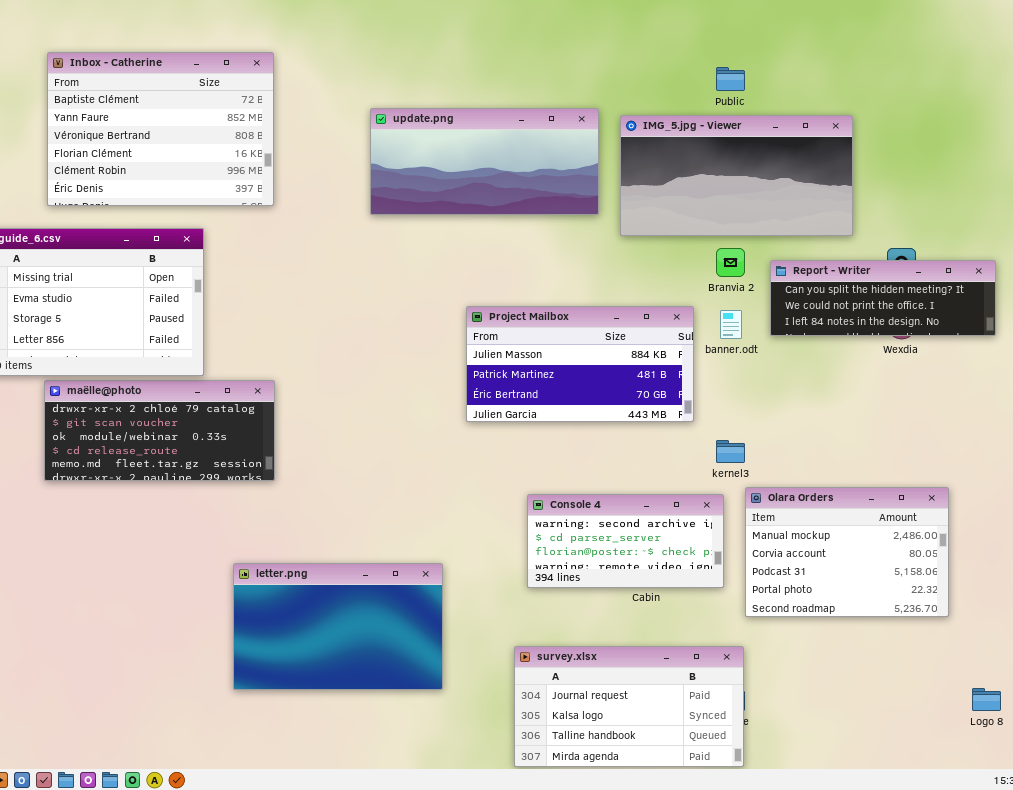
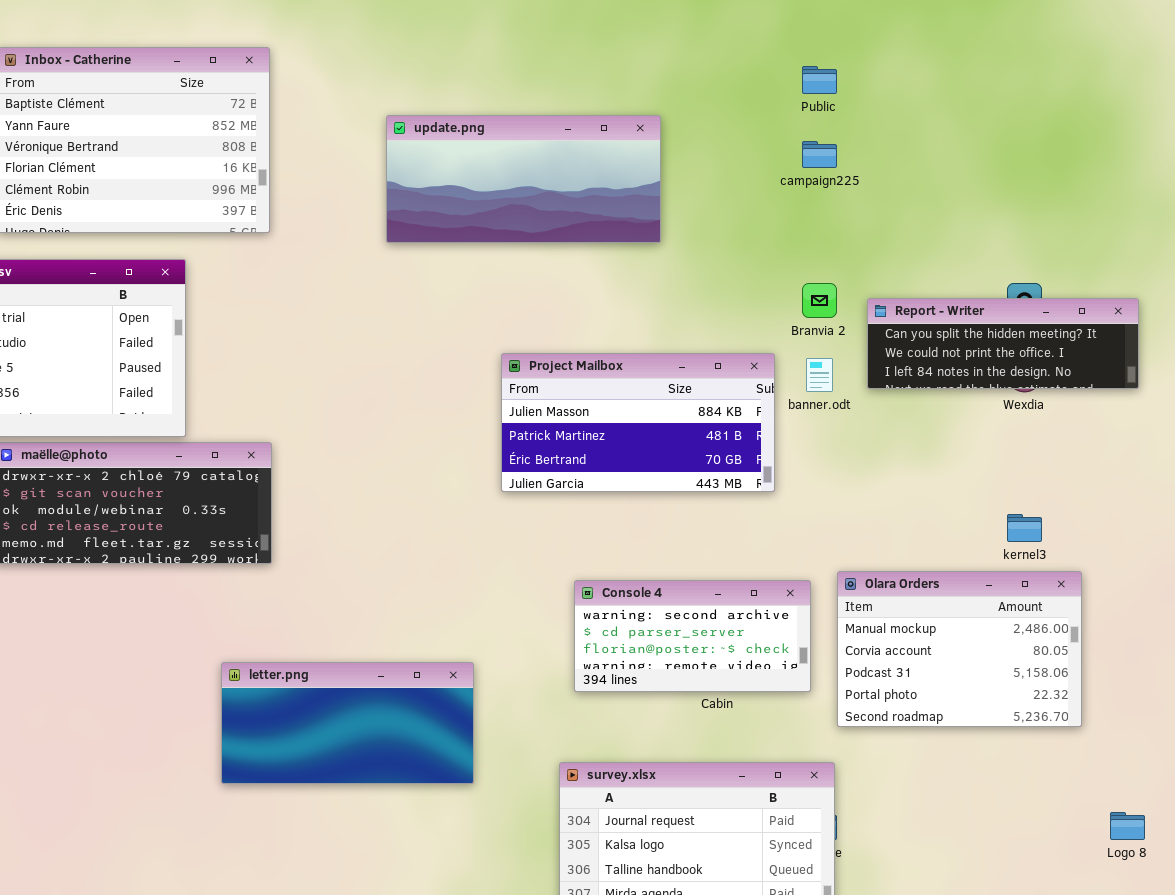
IMG_5.jpg - Viewer: [620,115,853,236] -> none, closed
kernel3: [716,440,745,463] -> [1007,514,1042,542], moved
letter.png: [233,563,443,690] -> [221,662,474,784], resized

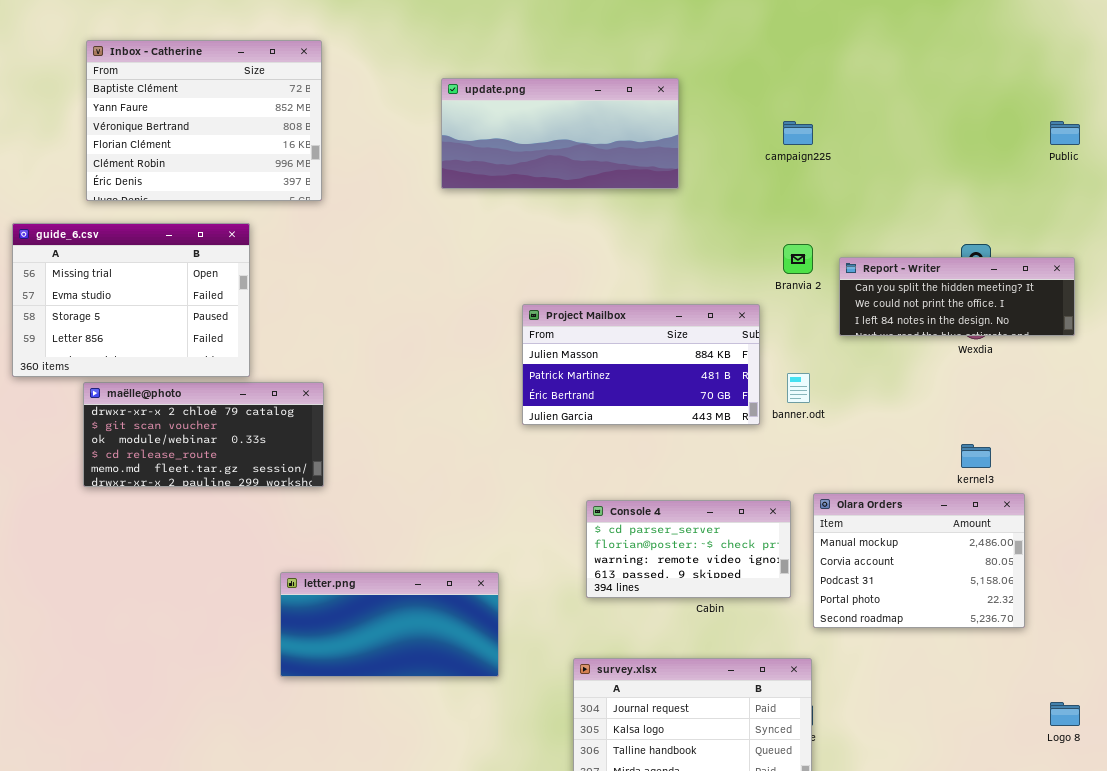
Public: [802,66,837,94] -> [1050,121,1080,145], moved
update.png: [386,115,661,243] -> [441,78,679,189], moved
banner.odt: [806,358,833,392] -> [787,373,810,403], moved
Console 4: [574,580,811,692] -> [586,500,791,598], scrolled down 1 row

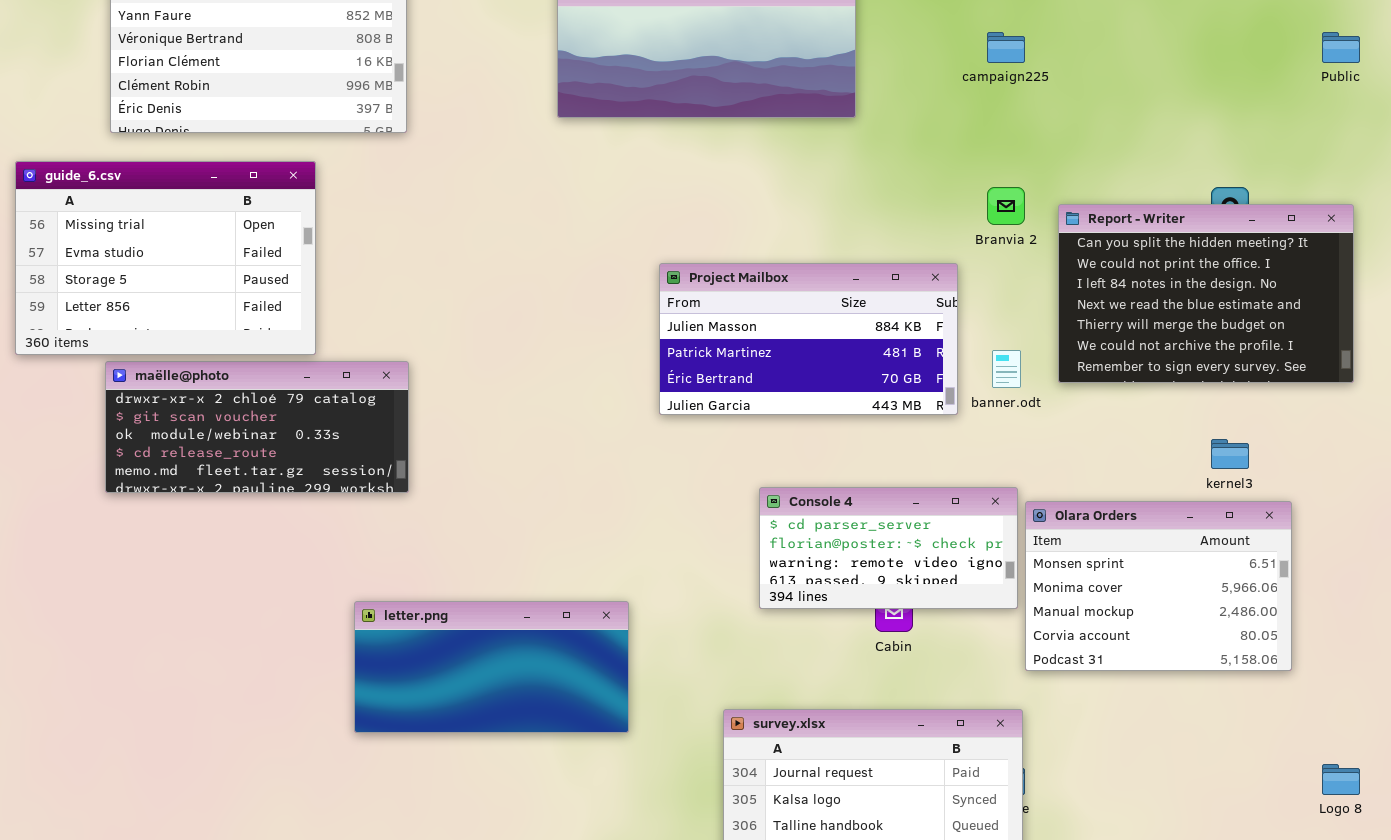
Report - Writer: [839,257,1075,336] -> [1058,204,1354,383], resized
Olara Orders: [813,493,1025,628] -> [1025,501,1292,671], scrolled up 2 rows
Console 4: [586,500,791,598] -> [759,487,1018,609], moved

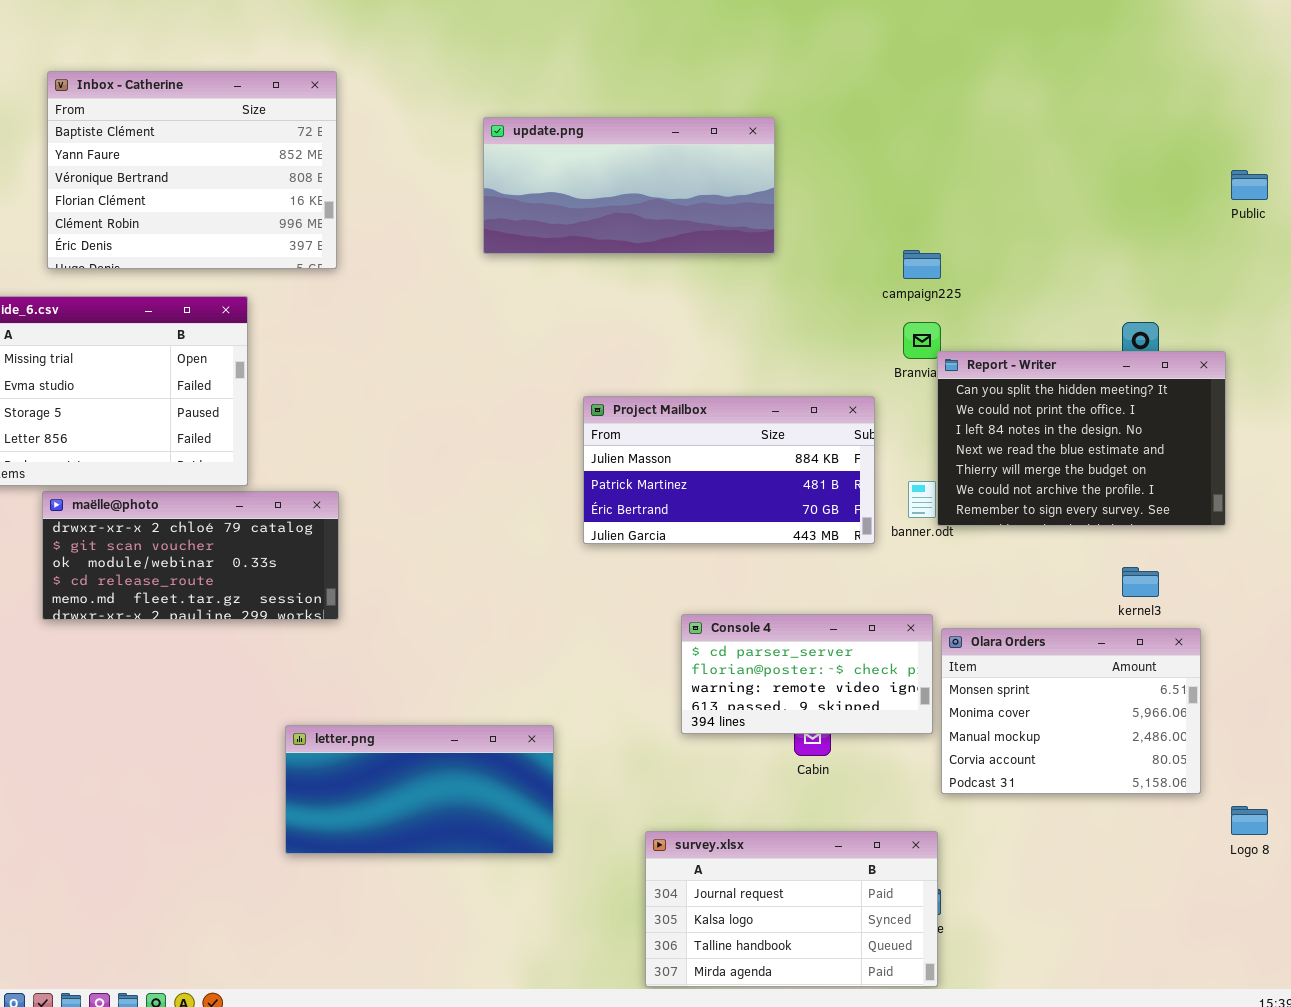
campaign225: [987,32,1025,63] -> [903,250,941,279], moved
Report - Writer: [1058,204,1354,383] -> [937,351,1226,526], moved
Logo 8: [1322,764,1360,795] -> [1231,806,1268,835], moved

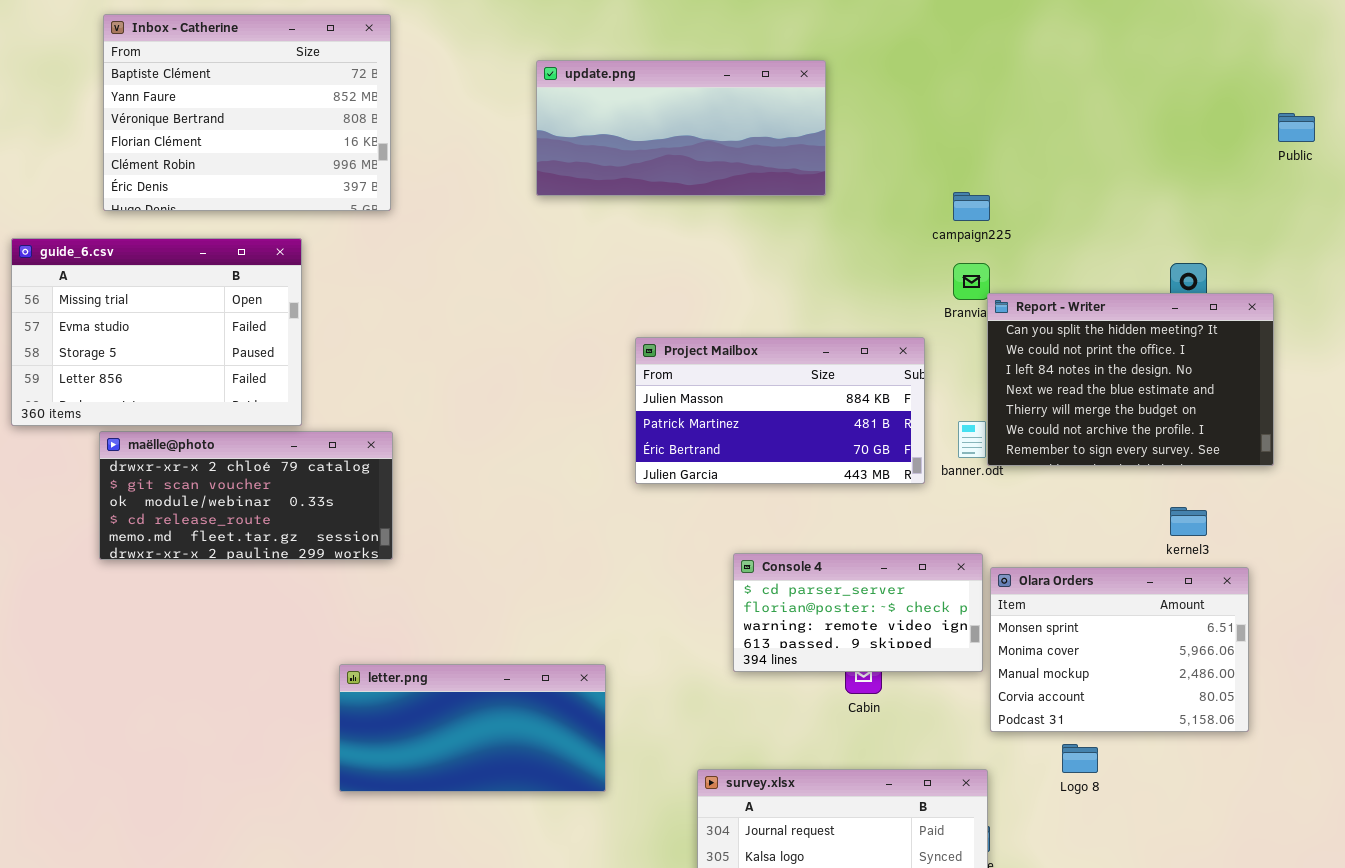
Logo 8: [1231,806,1268,835] -> [1062,744,1098,773], moved

